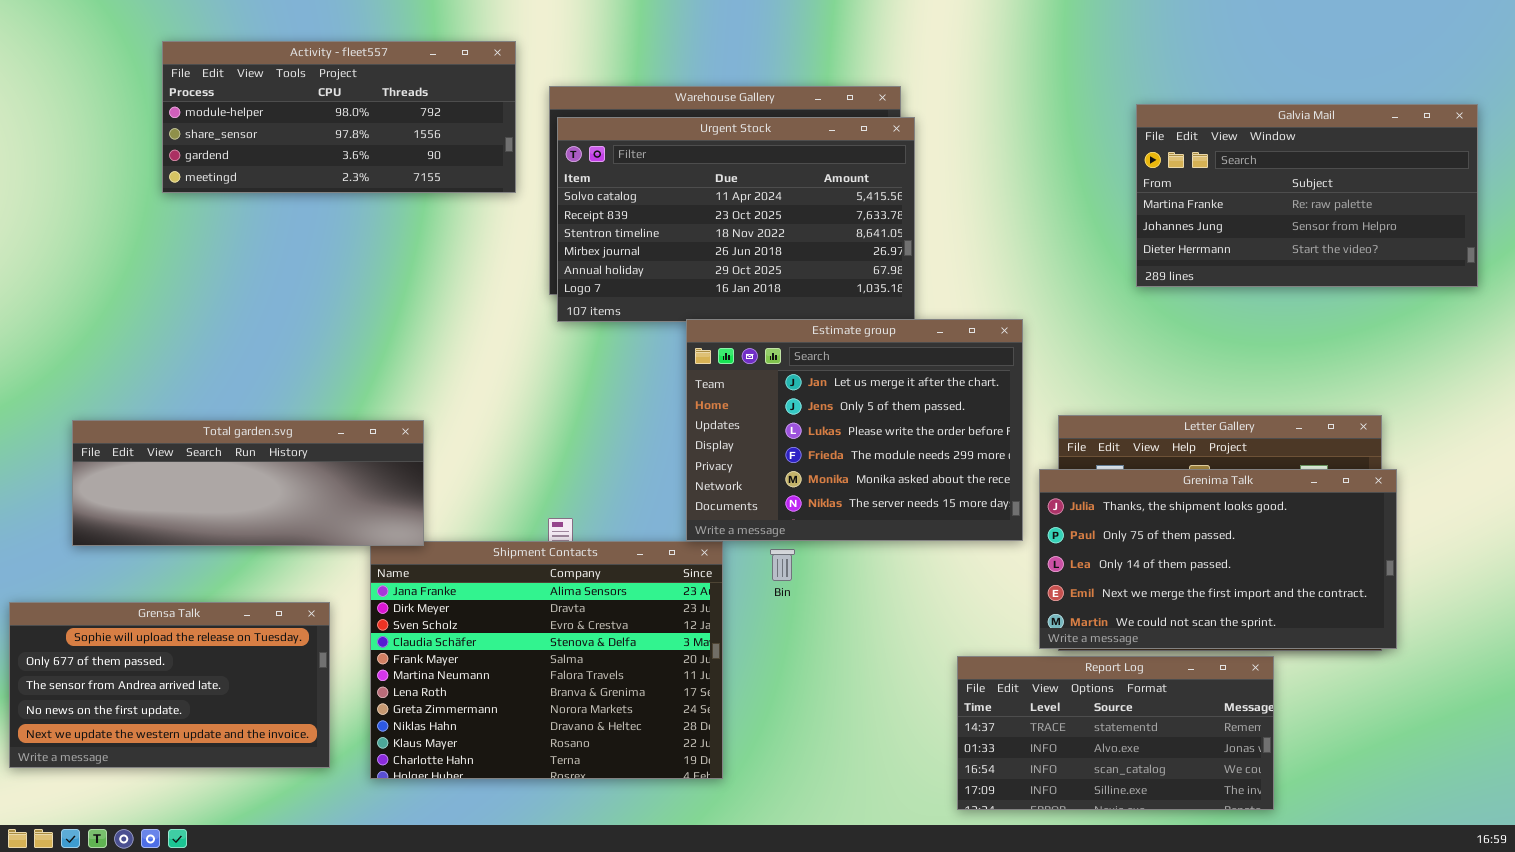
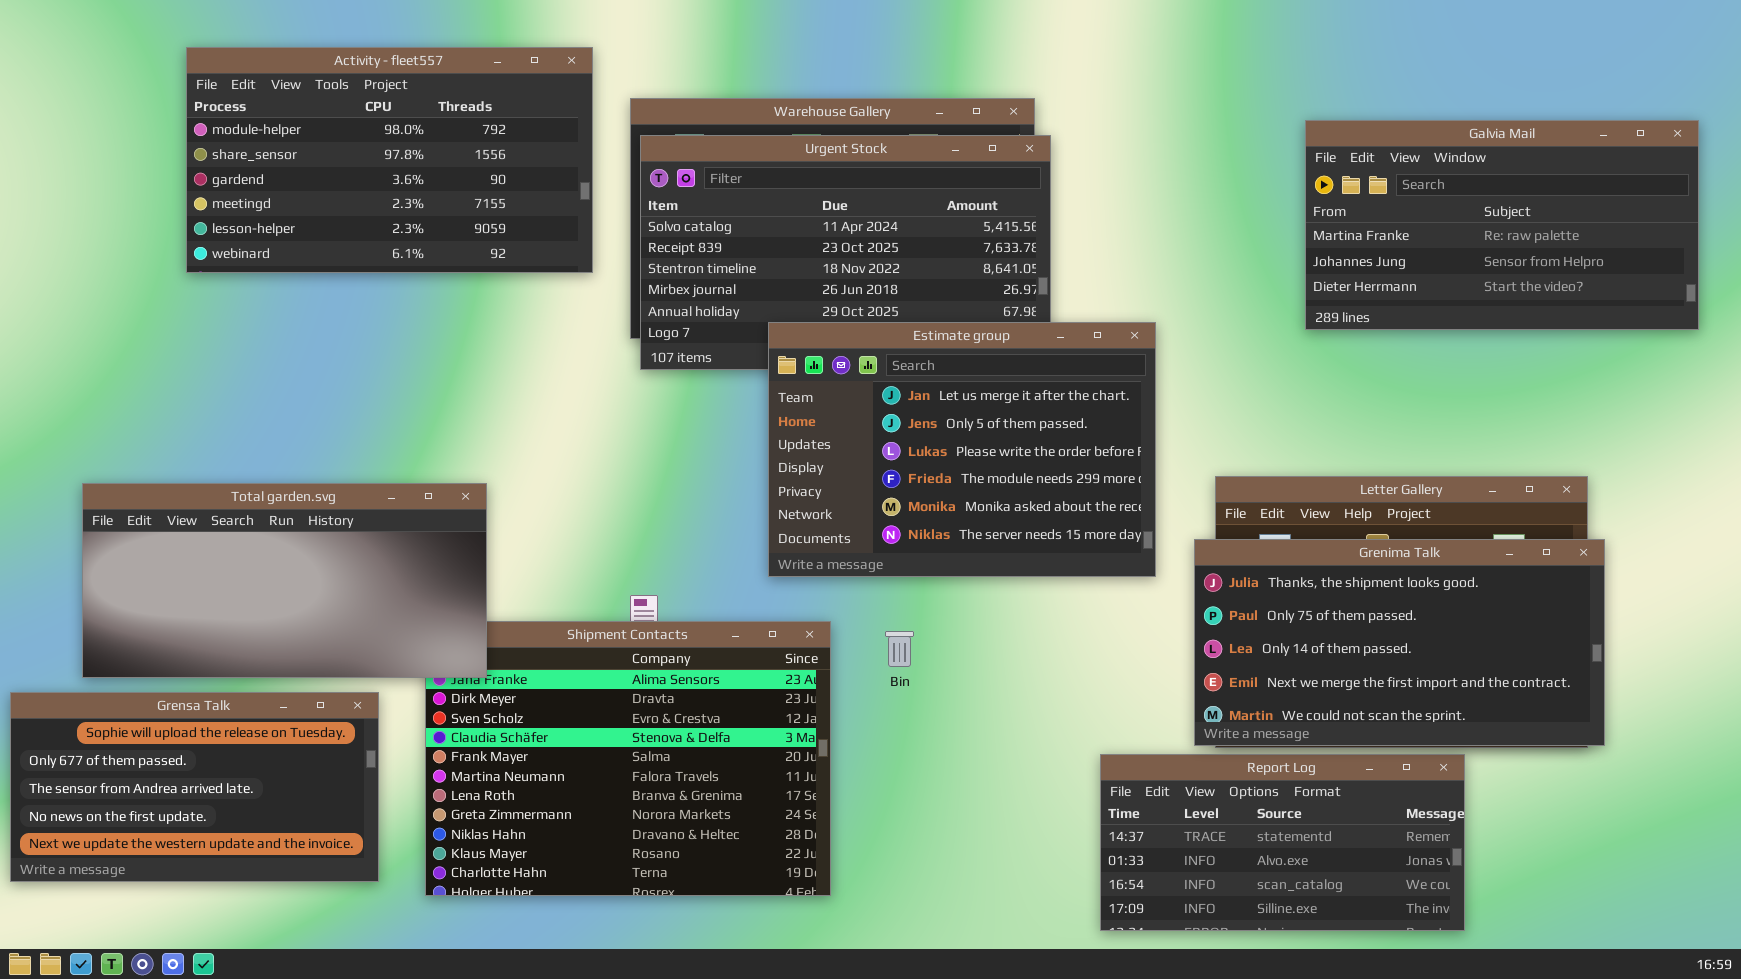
Activity - fleet557: [162,41,516,193] -> [186,47,593,273], resized
Estimate group: [686,319,1023,541] -> [768,322,1156,577], moved
Total garden.svg: [72,420,424,546] -> [82,483,487,678], resized

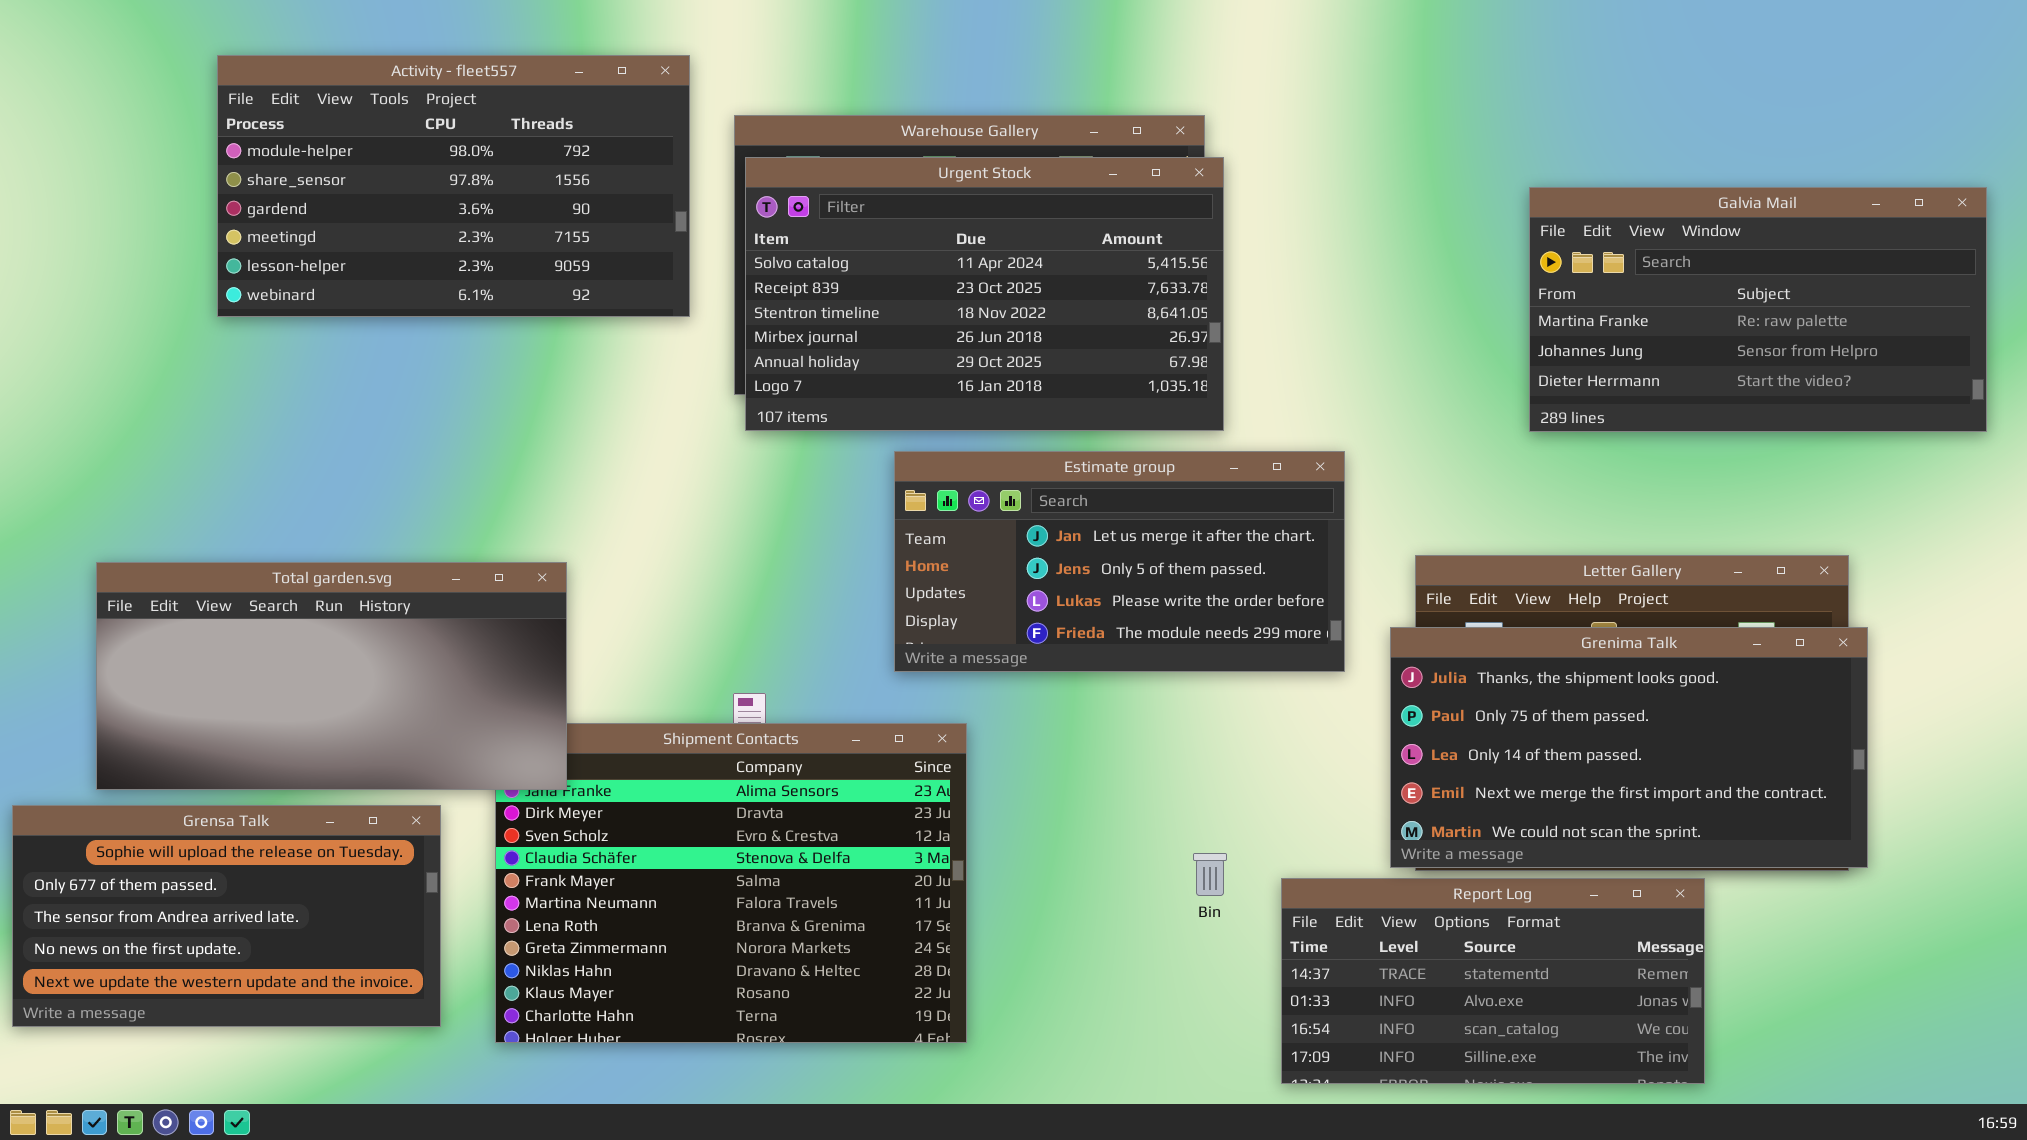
Galvia Mail: [1305,120,1699,330] -> [1529,187,1987,432], moved
Estimate group: [768,322,1156,577] -> [894,451,1345,672], resized
Bin: [885,631,914,667] -> [1193,853,1227,896], moved

